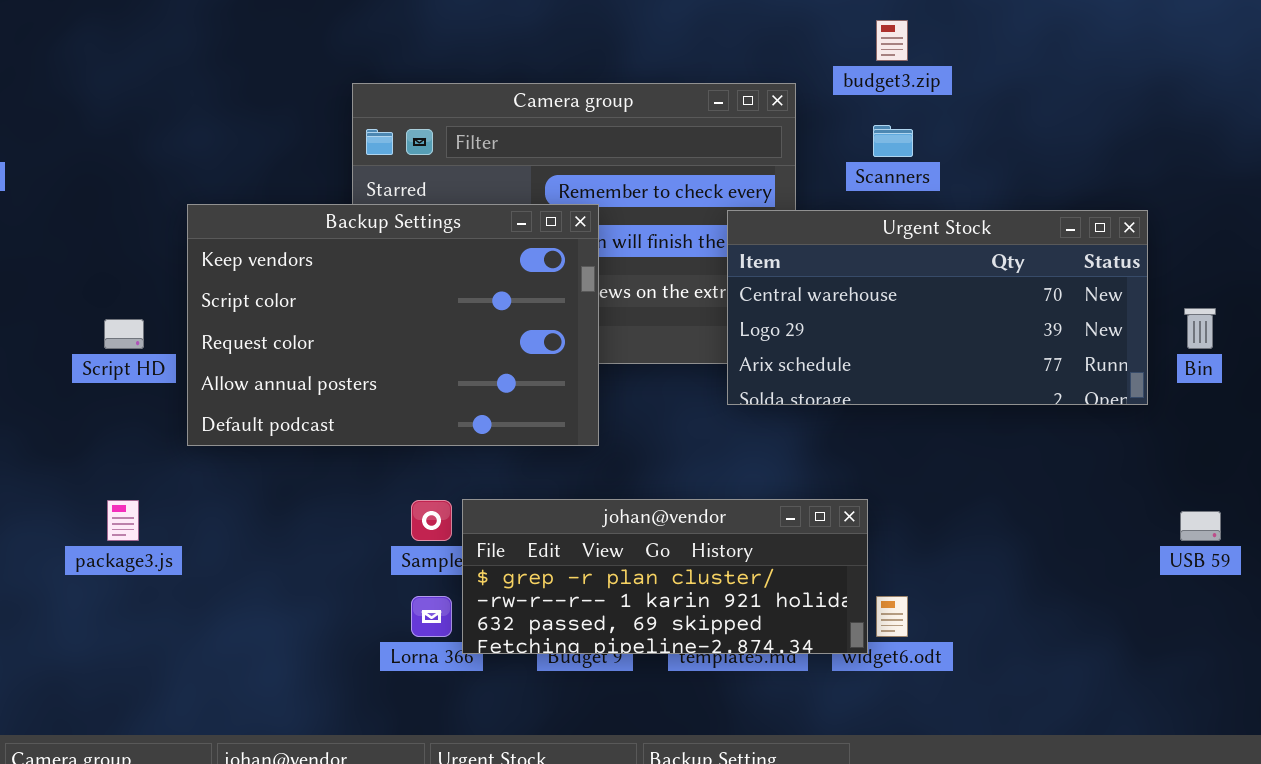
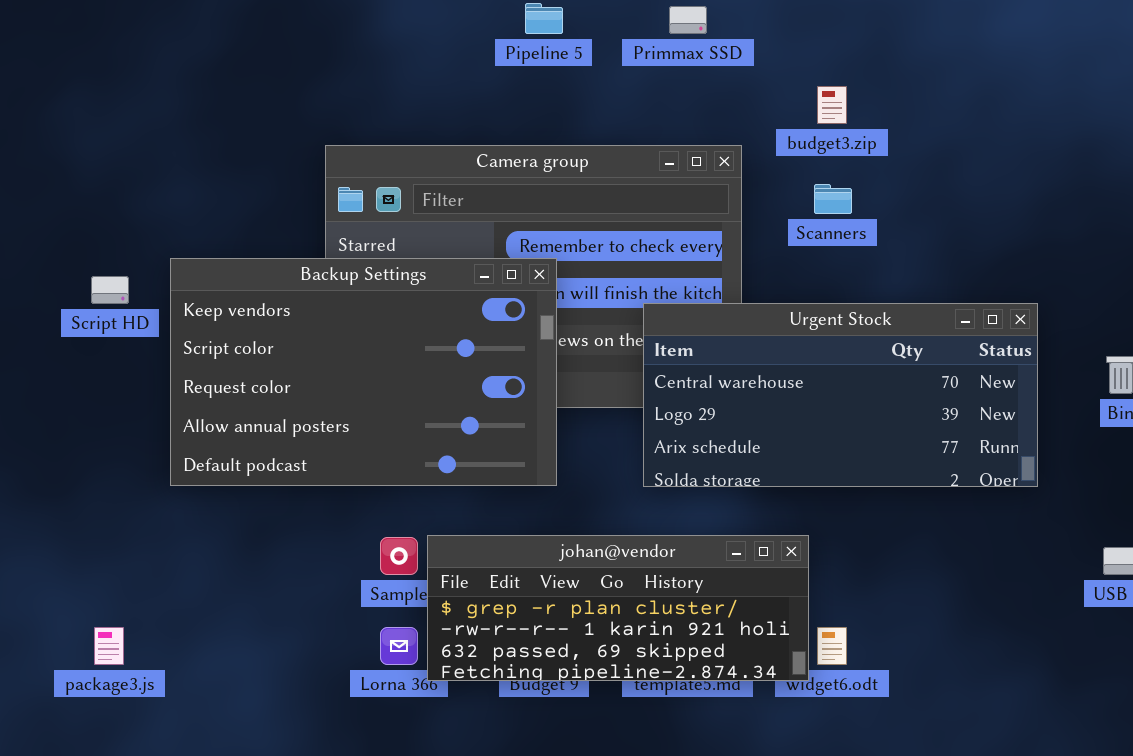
Urgent Stock: [727,210,1148,405] -> [643,303,1038,487], moved
Script HD: [104,319,144,349] -> [91,276,129,304], moved
package3.js: [107,500,139,541] -> [94,627,124,665], moved

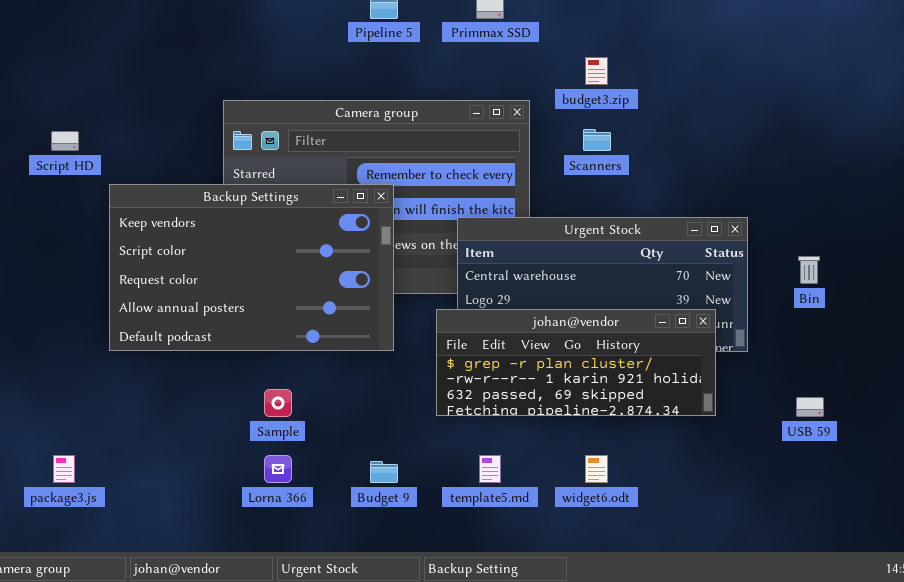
Script HD: [91,276,129,304] -> [51,131,79,151], moved
johan@vendor: [427,535,809,681] -> [436,309,716,416], moved

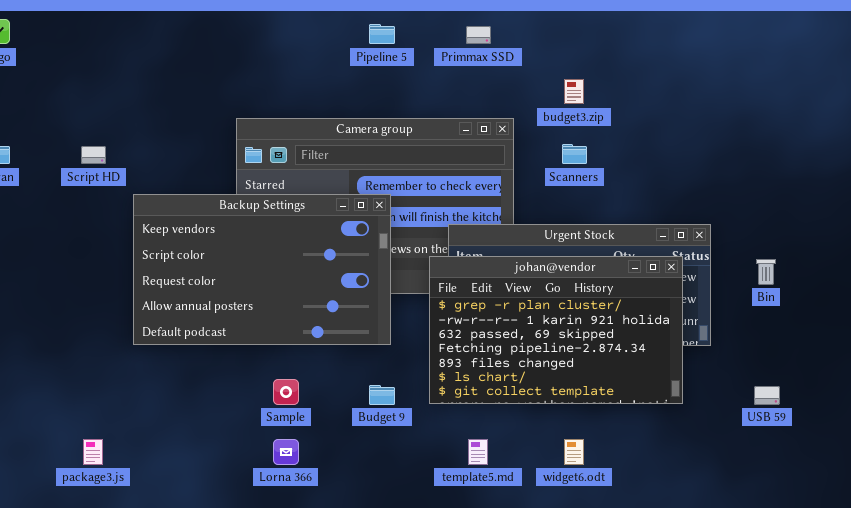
johan@vendor: [436,309,716,416] -> [429,256,683,404], resized
Budget 9: [370,461,398,483] -> [369,385,395,405], moved

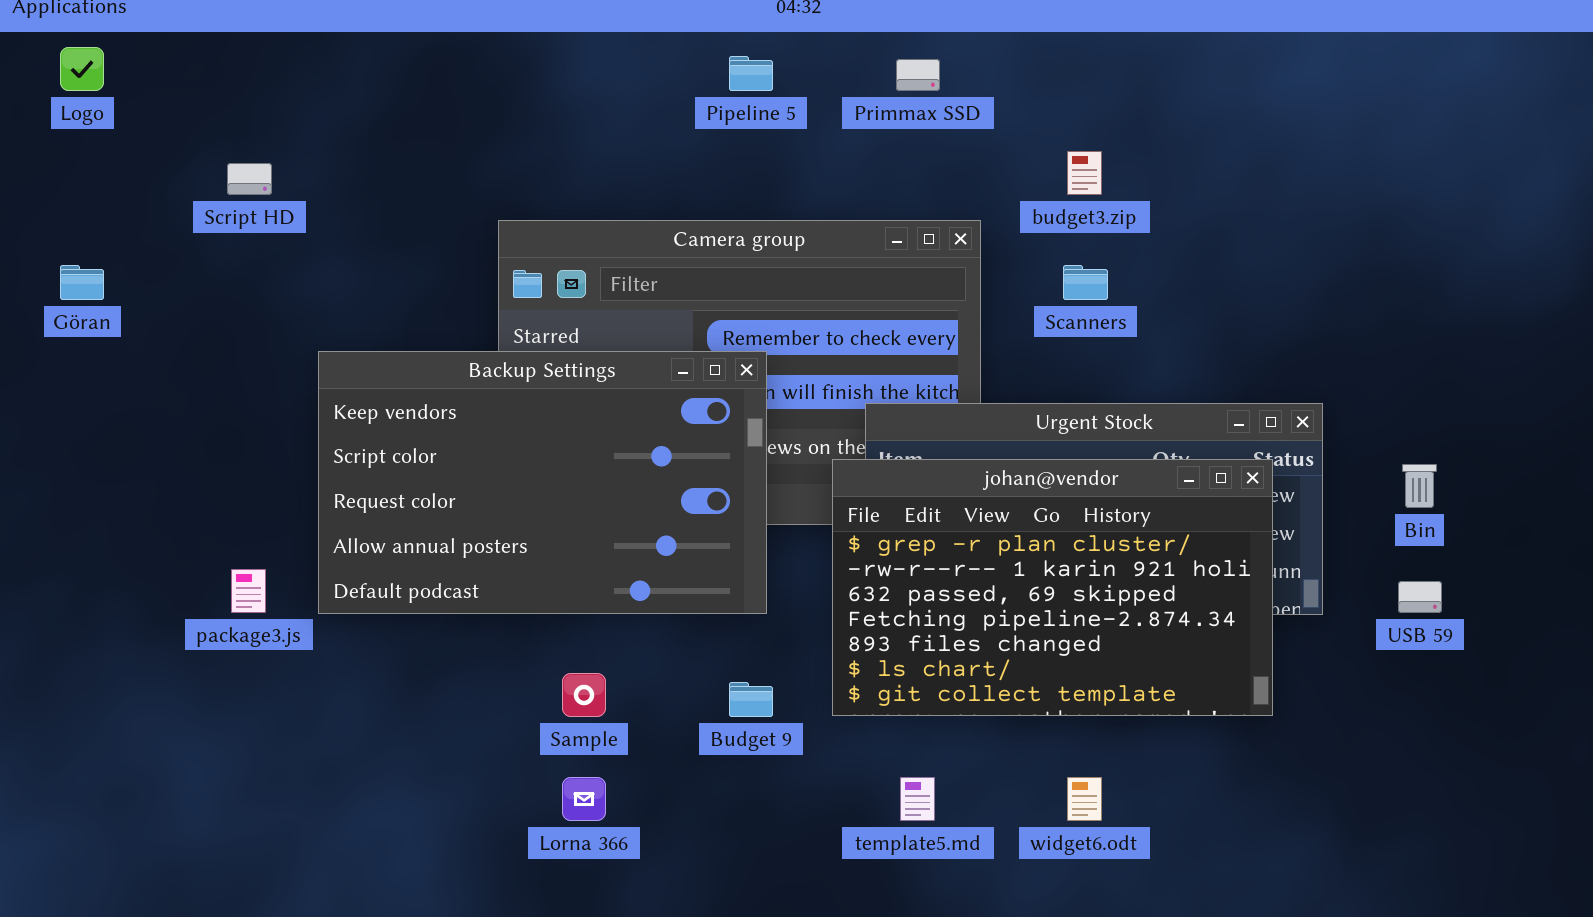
Script HD: [81,146,106,164] -> [227,163,272,195], moved
USB 59: [754,386,780,405] -> [1398,581,1442,613], moved
package3.js: [83,439,103,465] -> [231,569,266,613], moved

